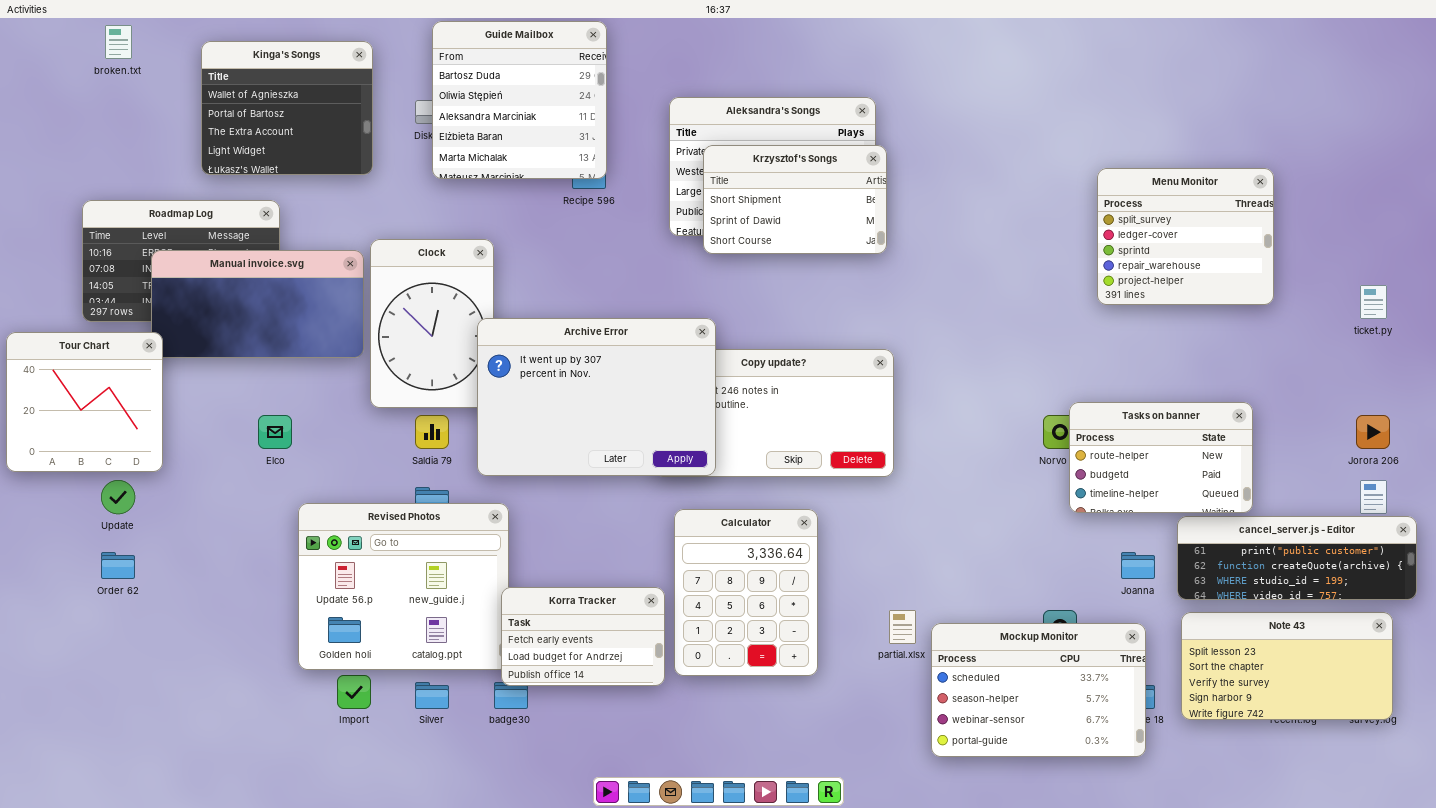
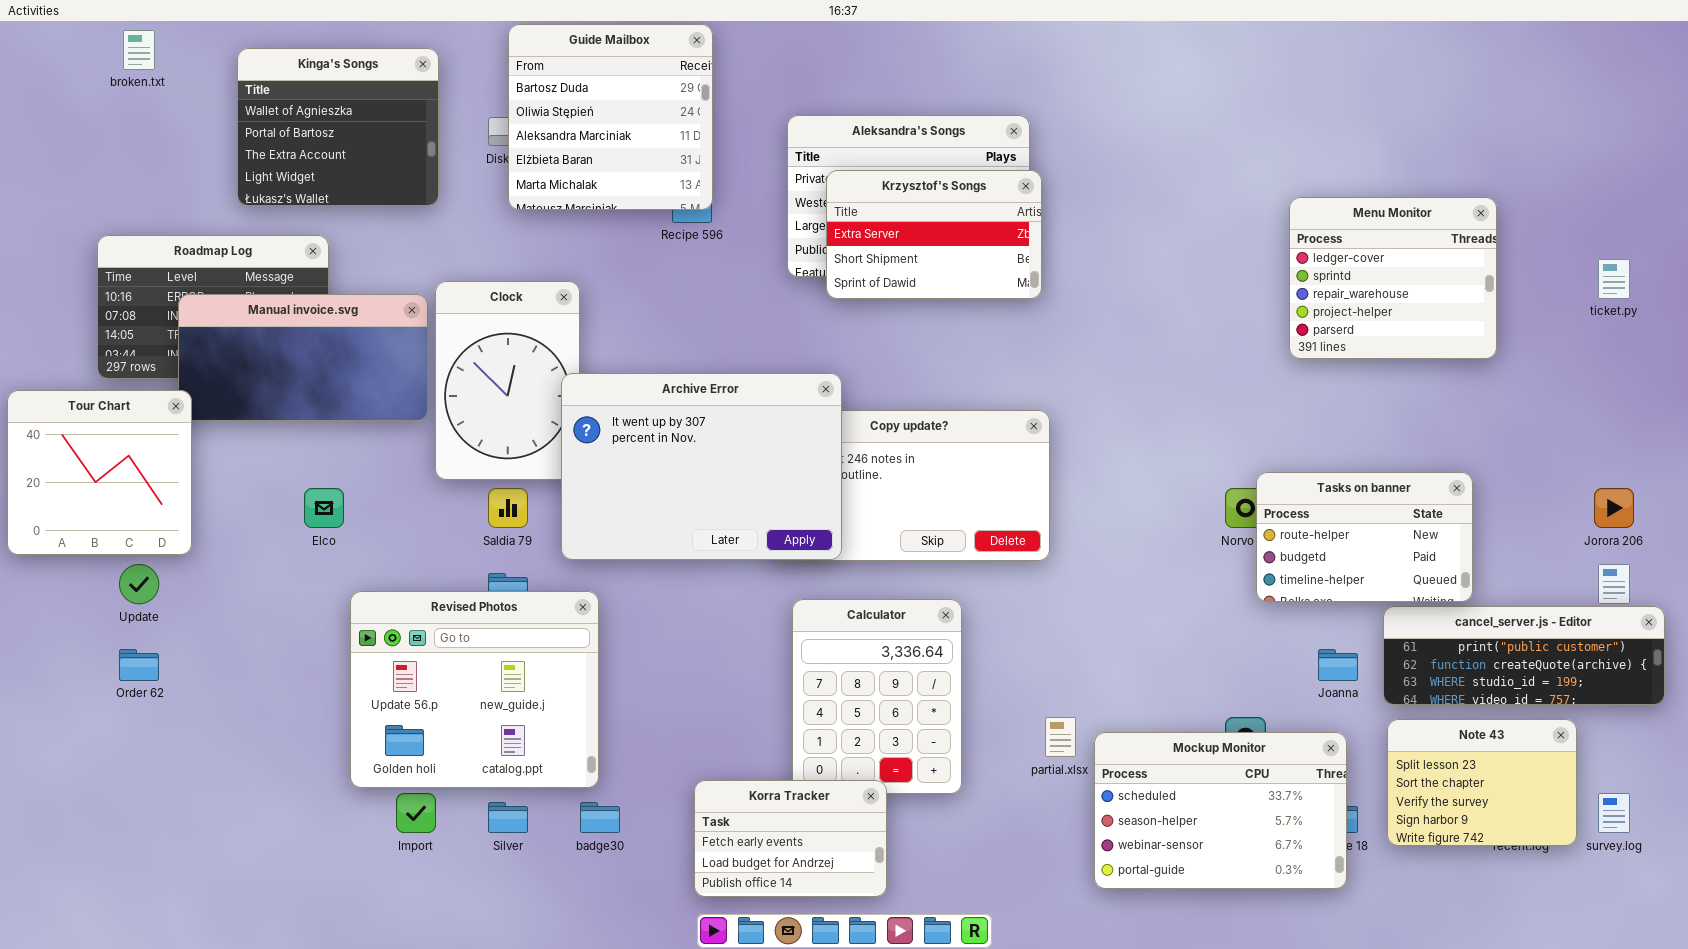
Krzysztof's Songs: [703,145,887,254] -> [826,170,1042,299], scrolled up 1 row
Menu Monitor: [1097,168,1274,305] -> [1289,197,1497,359], scrolled down 1 row
ticket.py: [1360,285,1387,319] -> [1598,259,1630,299], moved
Korra Tracker: [501,587,665,686] -> [694,780,887,897], moved
Note 43: [1181,612,1393,720] -> [1387,719,1577,846], resized

